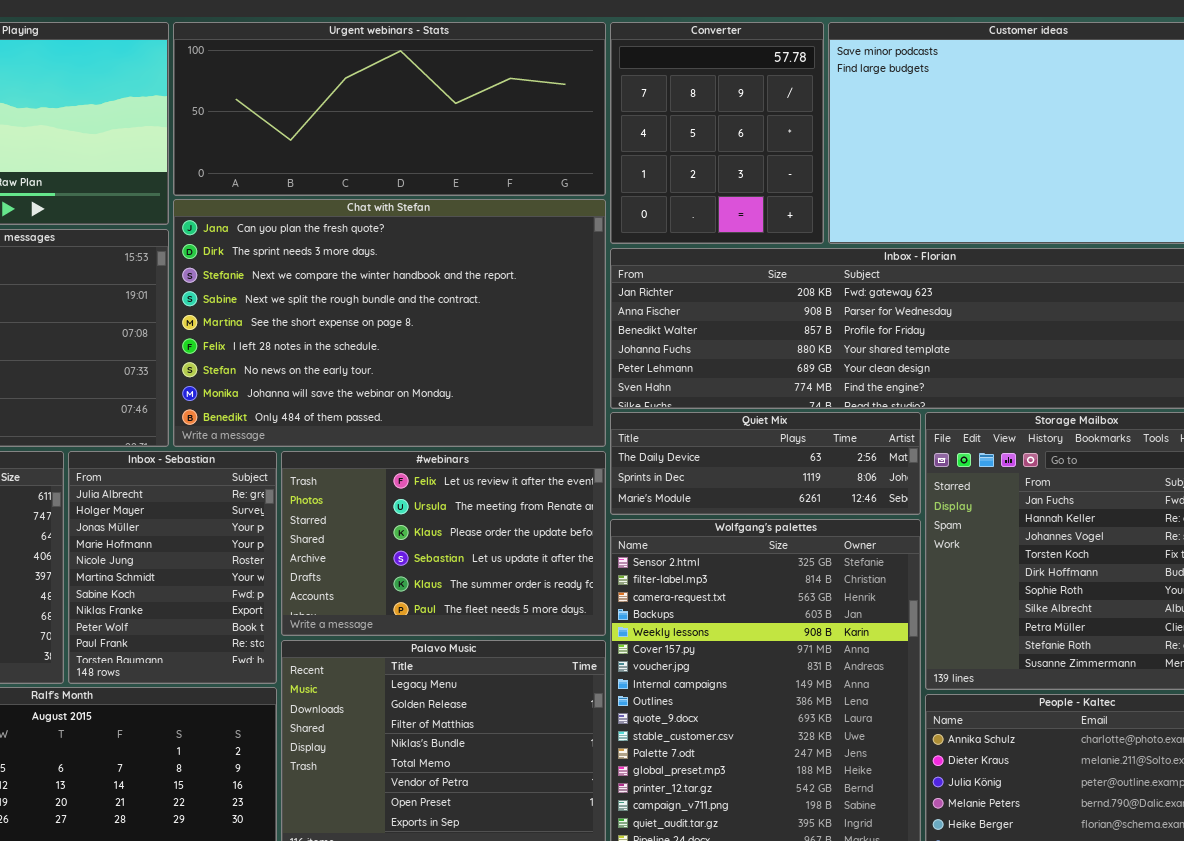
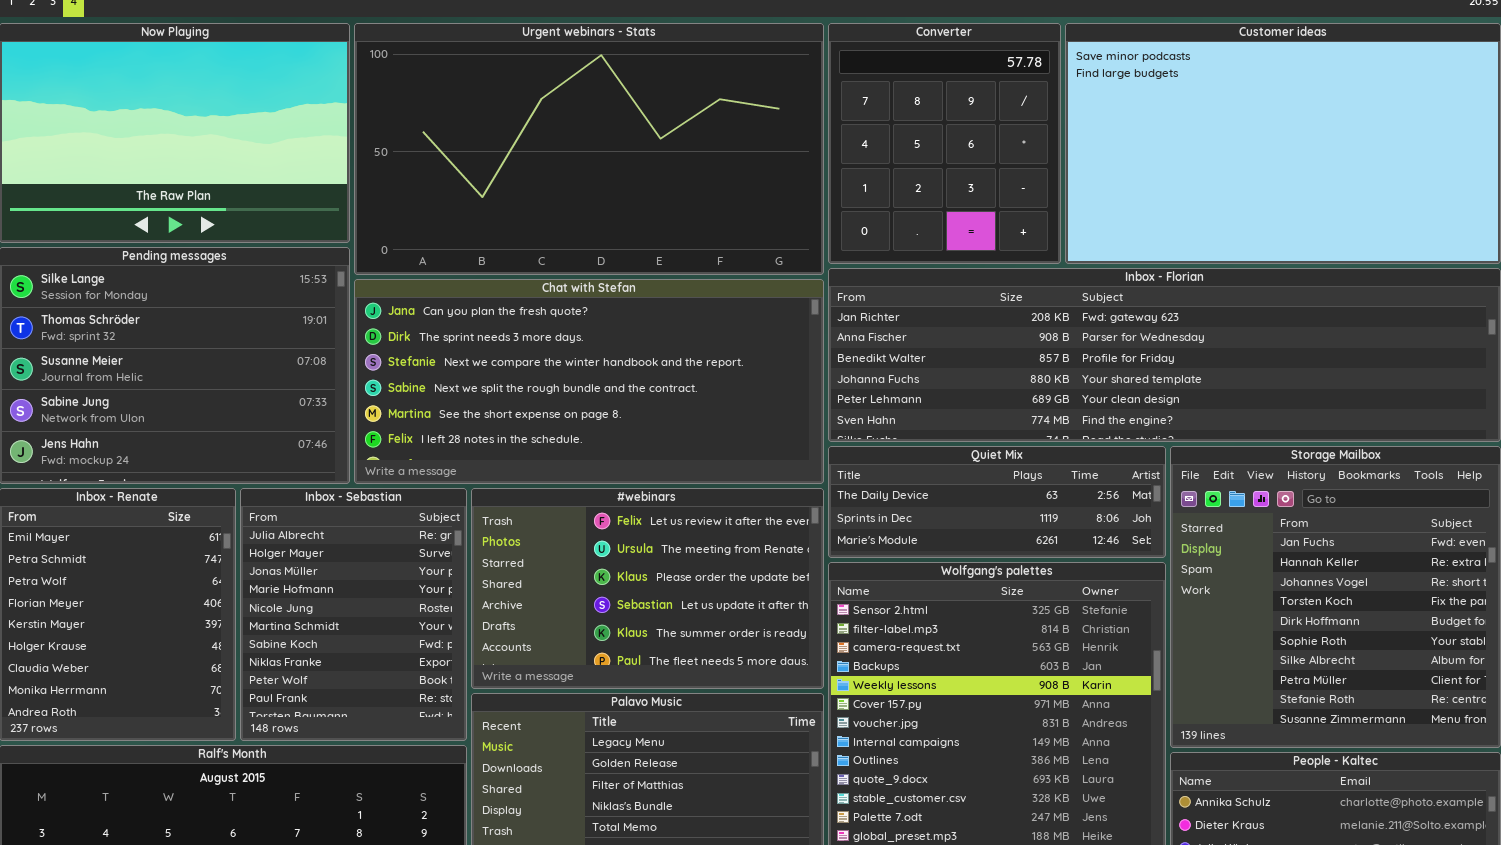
Urgent webinars - Stats: [173,22,606,196] -> [354,23,824,275], resized
Chat with Stefan: [173,199,606,447] -> [354,279,824,484], resized

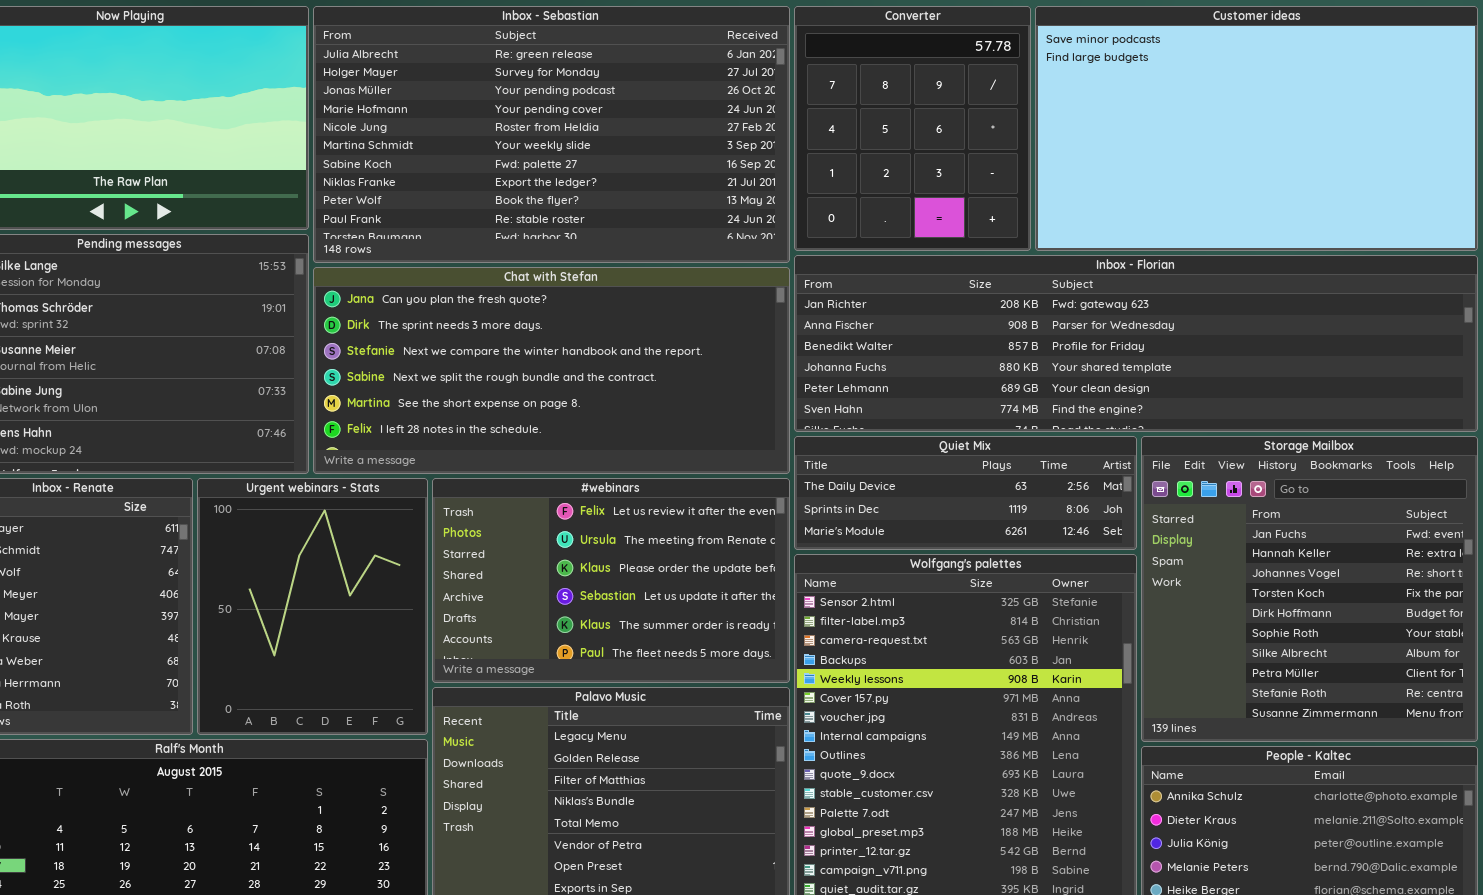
Urgent webinars - Stats: [354,23,824,275] -> [197,478,428,735], moved, resized
Inbox - Sebastian: [240,488,467,741] -> [313,6,790,263], moved, resized

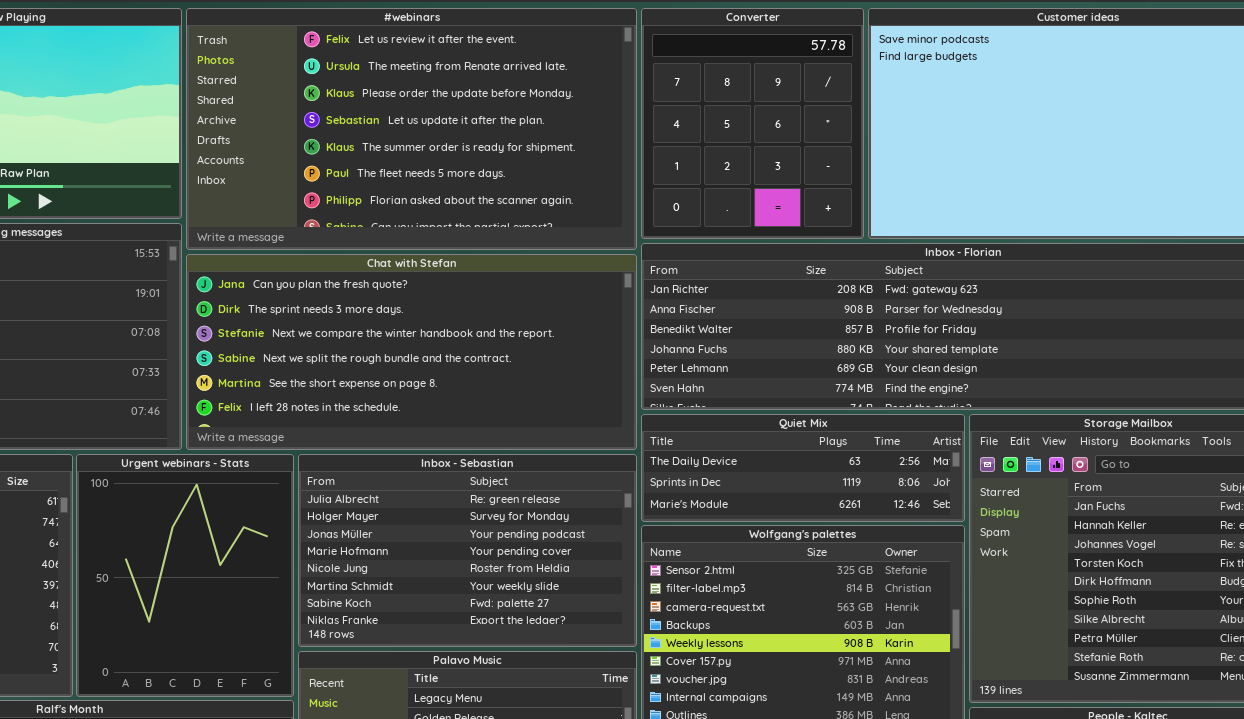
Inbox - Sebastian: [313,6,790,263] -> [298,454,637,647], moved, resized
#webinars: [432,478,790,683] -> [186,8,637,250], moved, resized

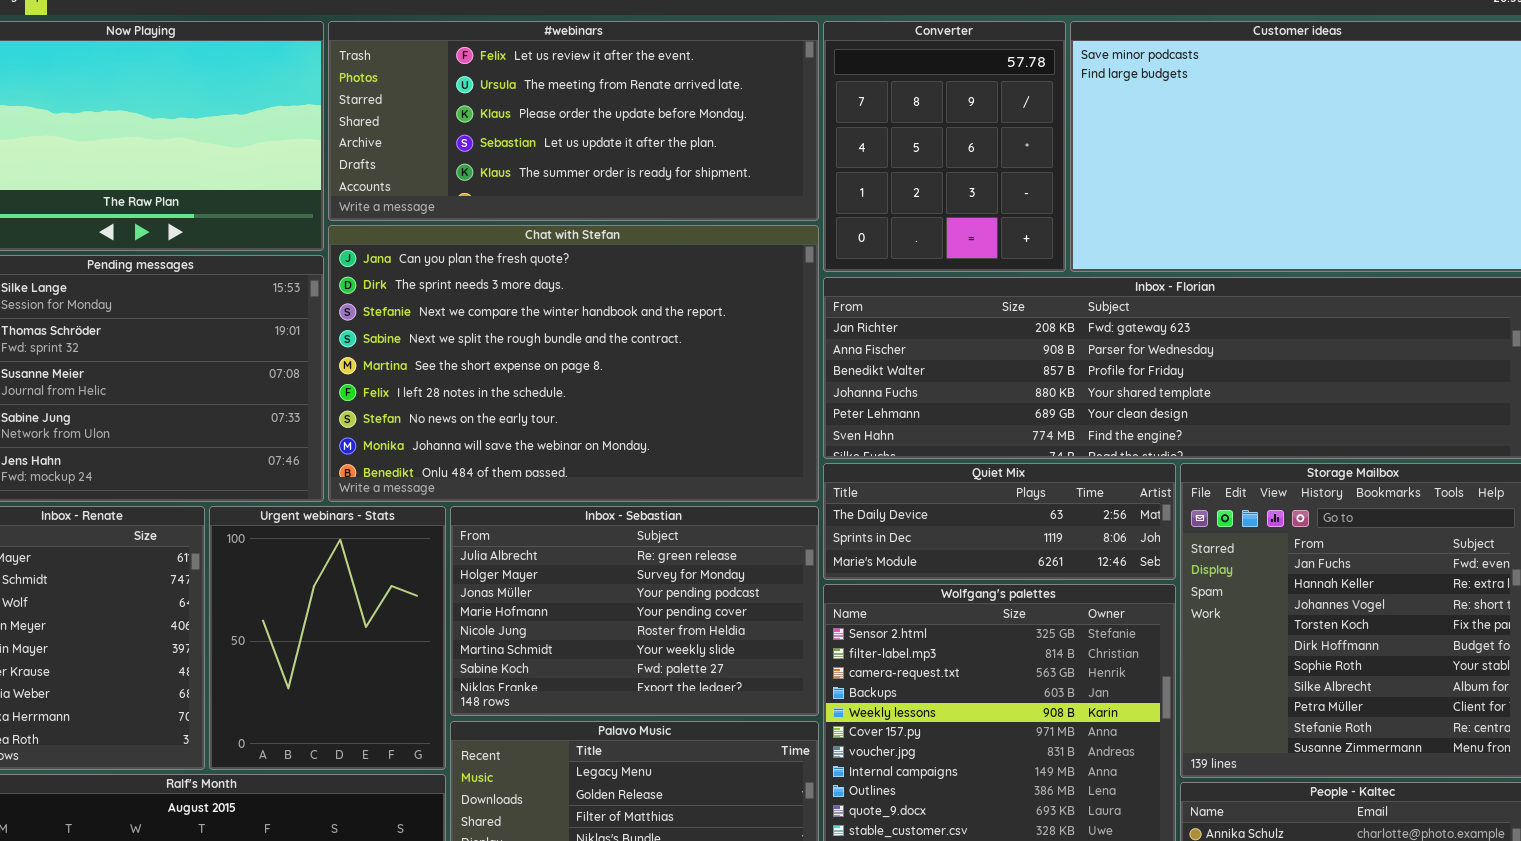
#webinars: [186,8,637,250] -> [328,21,819,221], resized
Chat with Stefan: [186,254,637,450] -> [328,225,819,502], resized

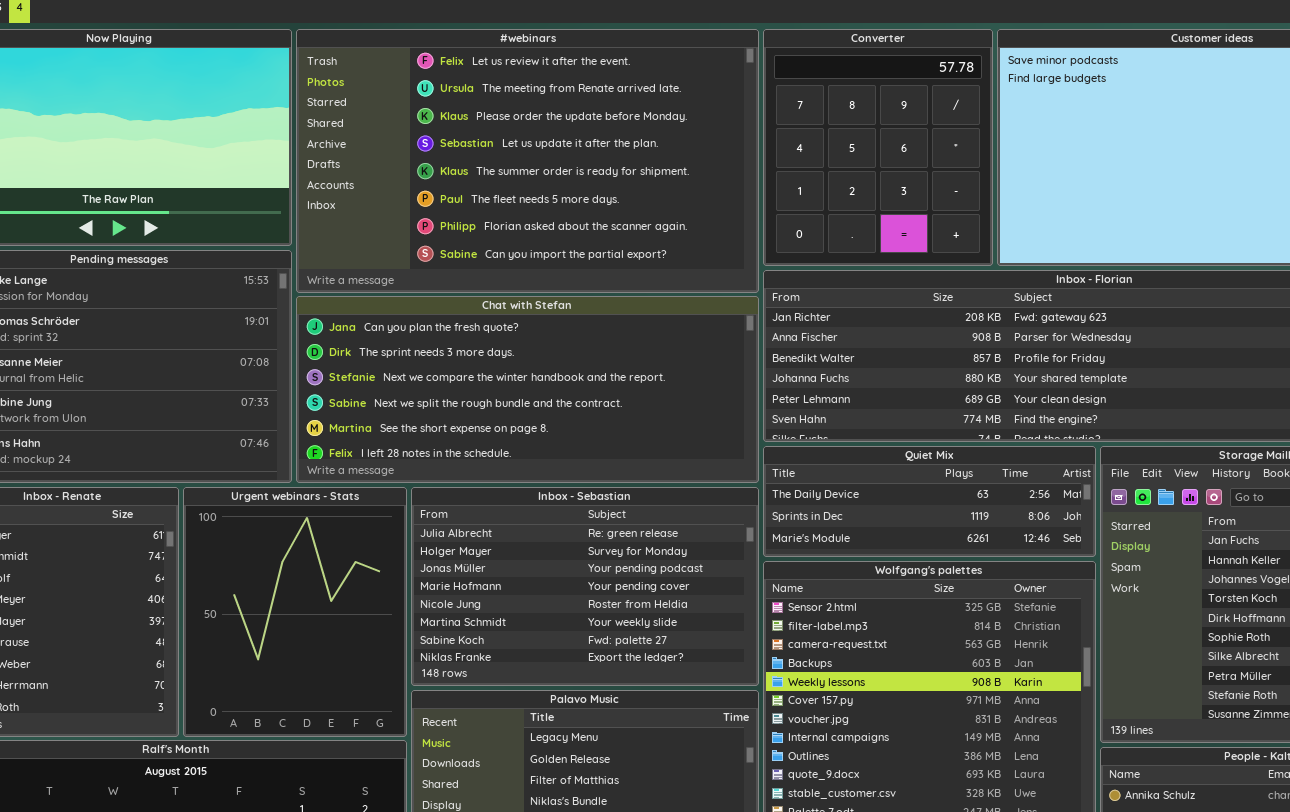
#webinars: [328,21,819,221] -> [296,29,759,293], resized
Chat with Stefan: [328,225,819,502] -> [296,296,759,483], resized

